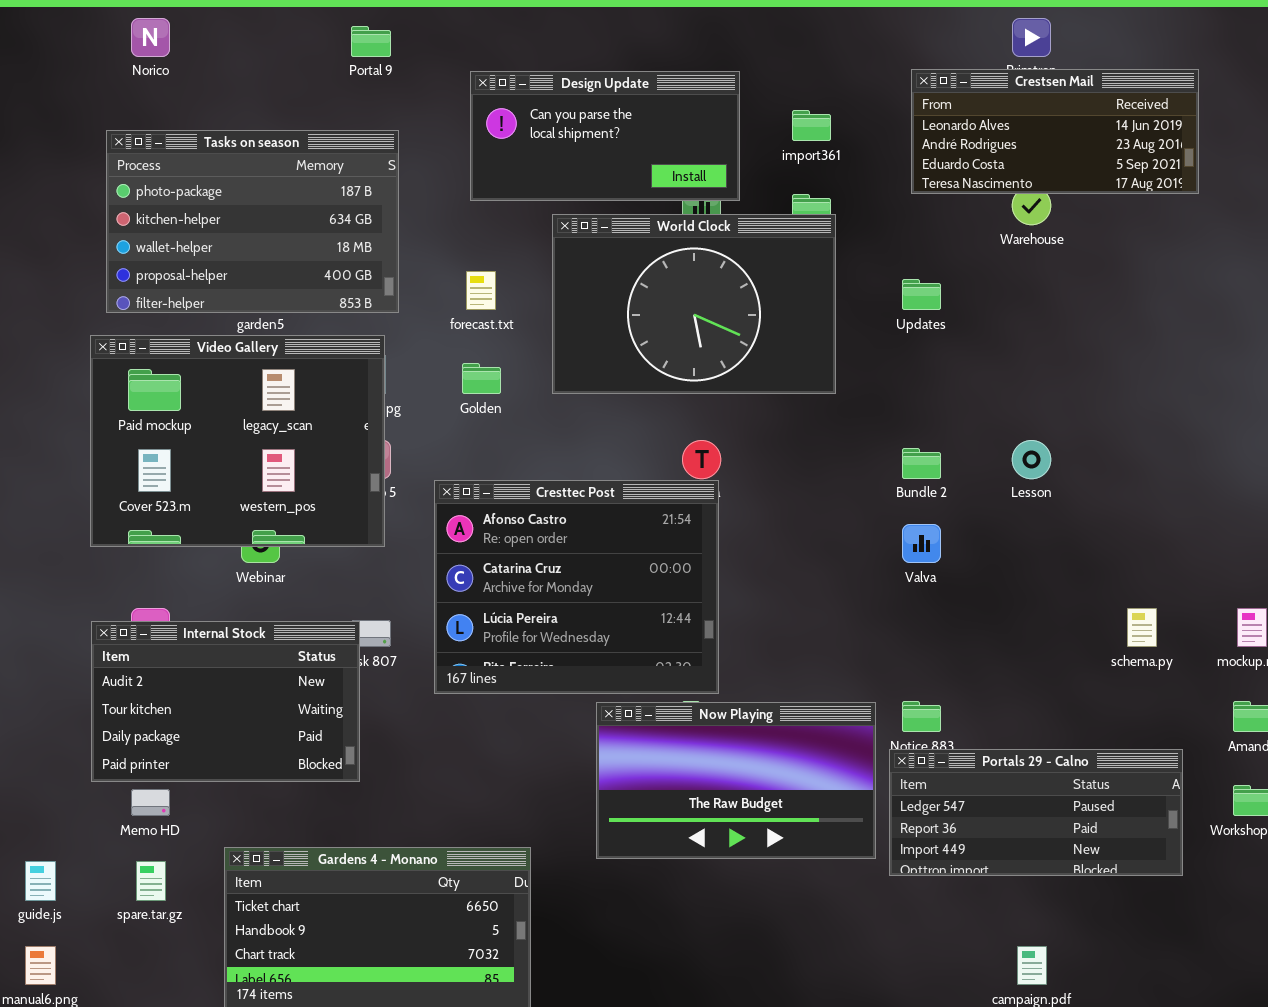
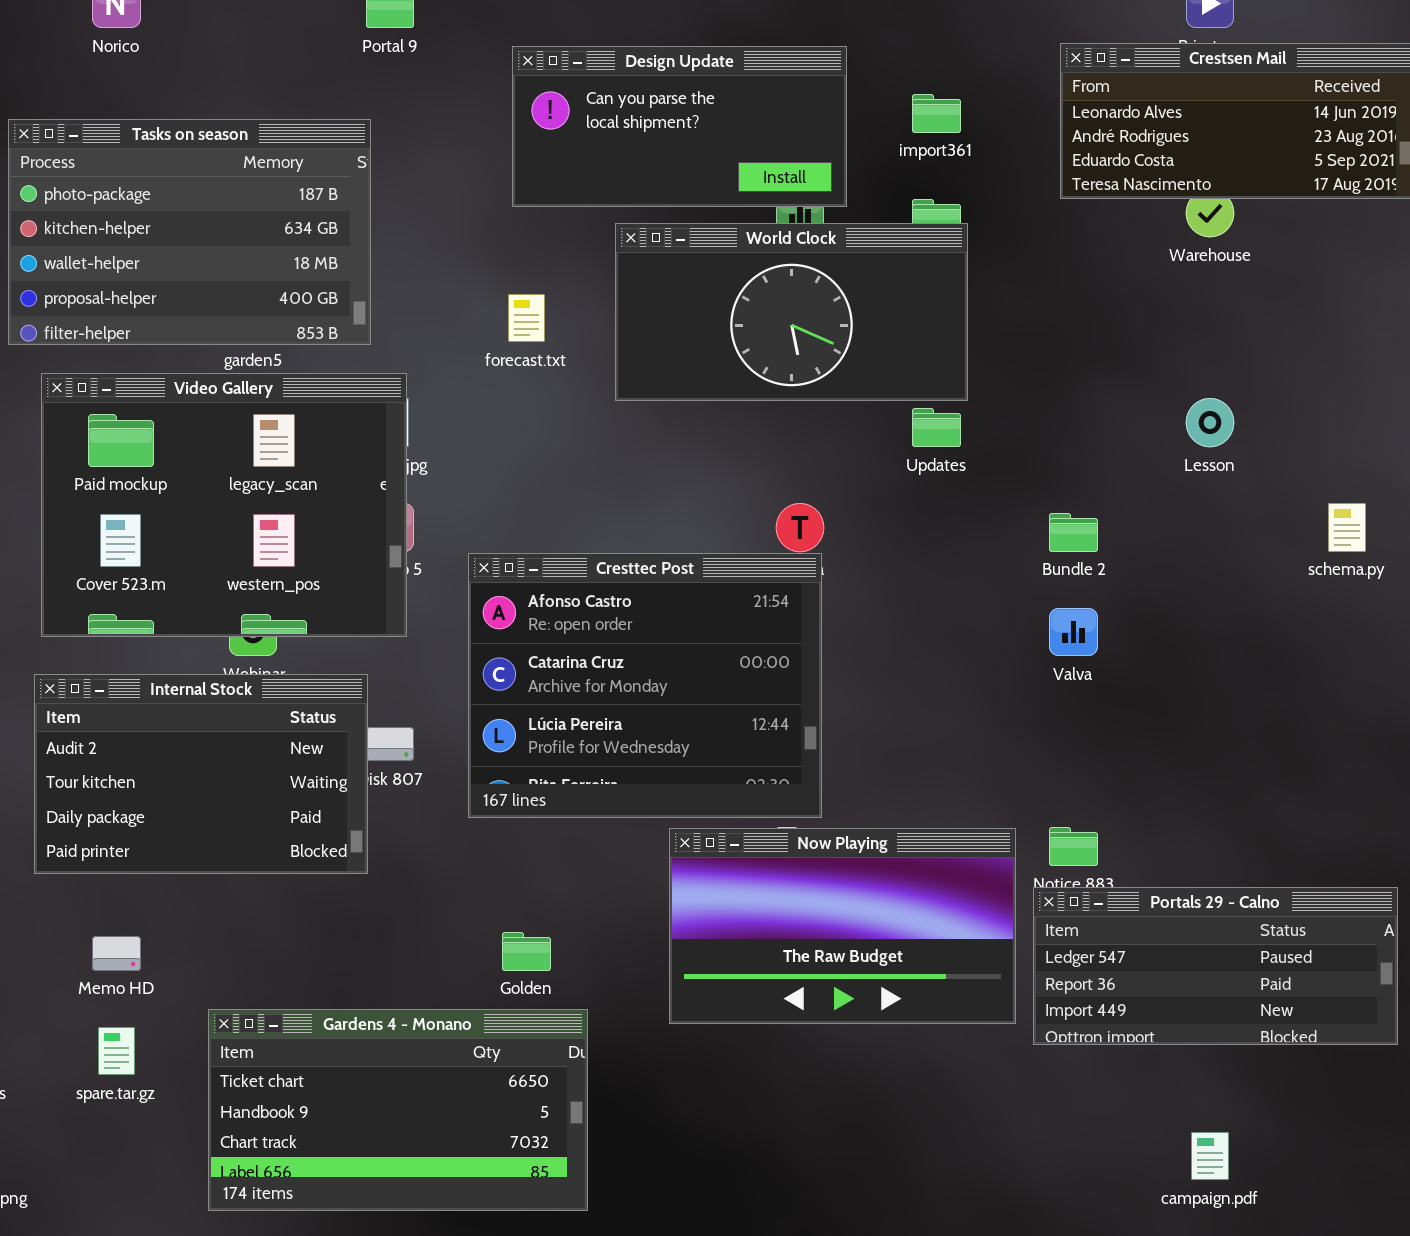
Tasks on season: [106,130,399,313] -> [8,119,371,345], moved
World Clock: [552,214,836,394] -> [615,223,968,401], resized
Updates: [902,279,941,310] -> [912,408,961,447], moved
Golden: [462,363,501,394] -> [502,932,551,971], moved
Lesson: [1012,440,1051,479] -> [1186,398,1234,447], moved
schema.py: [1127,608,1157,647] -> [1328,503,1366,552], moved
Internal Stock: [91,621,360,782] -> [34,674,368,874], moved

